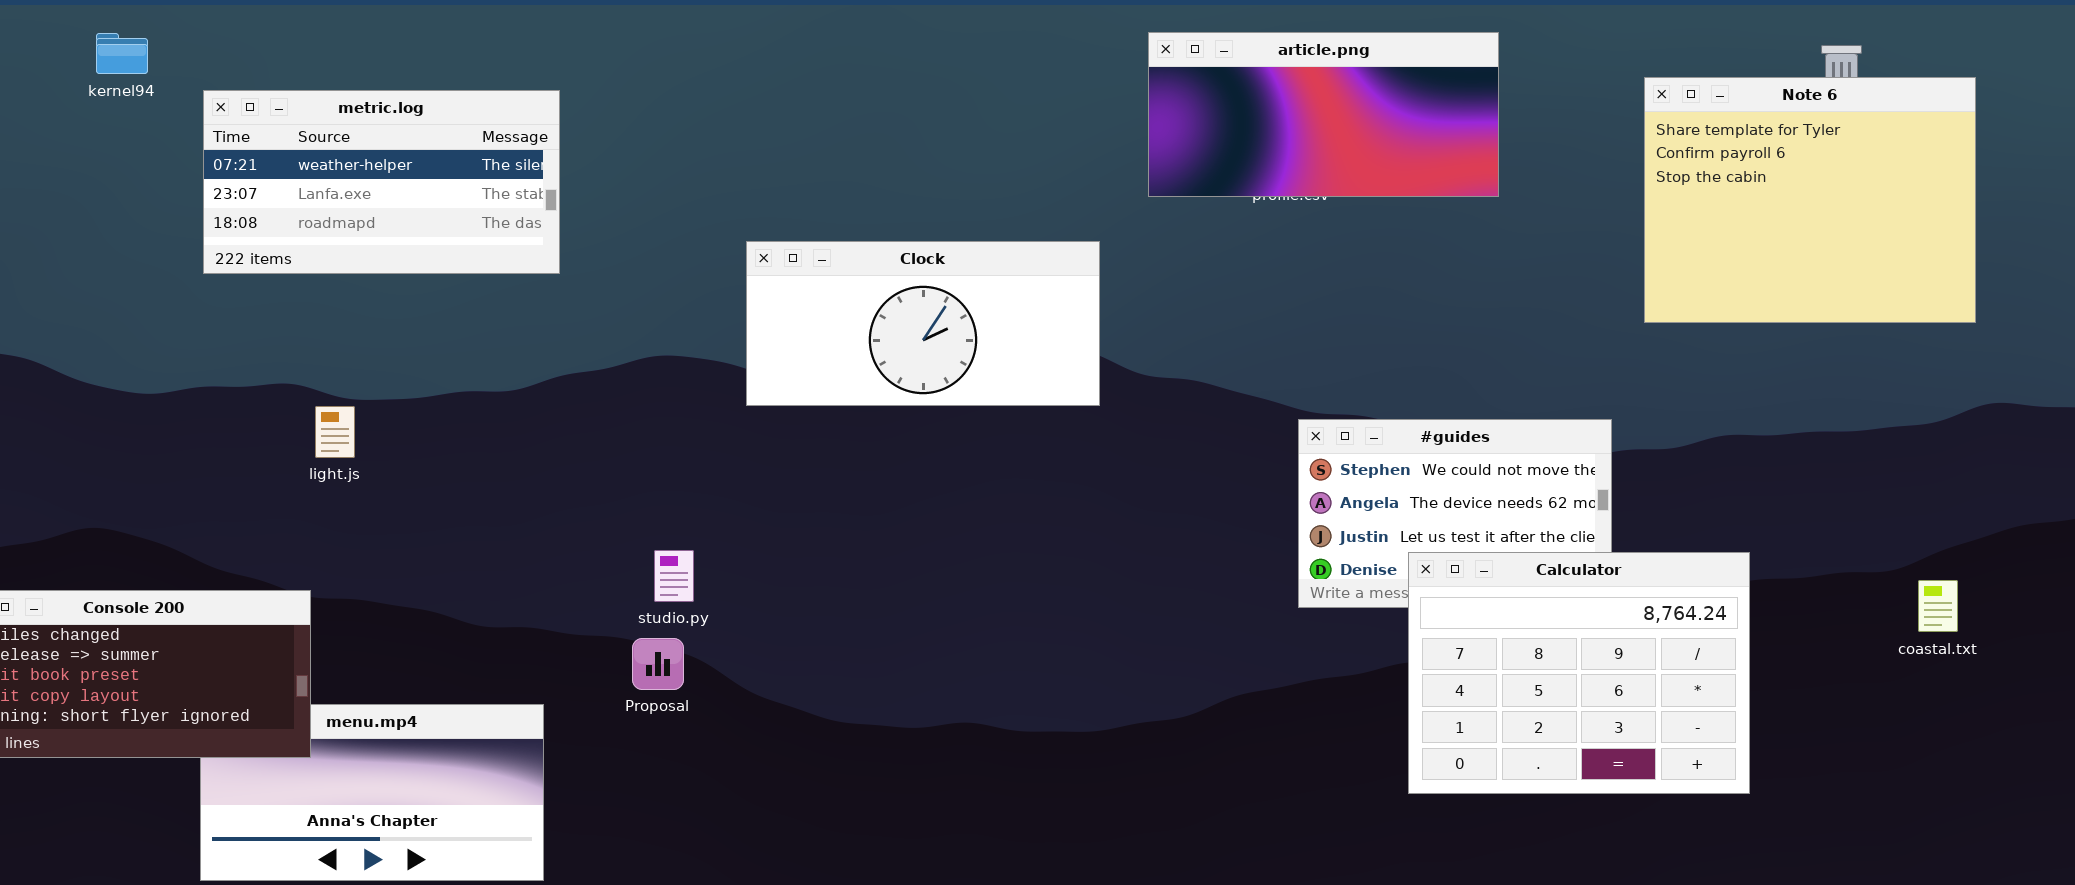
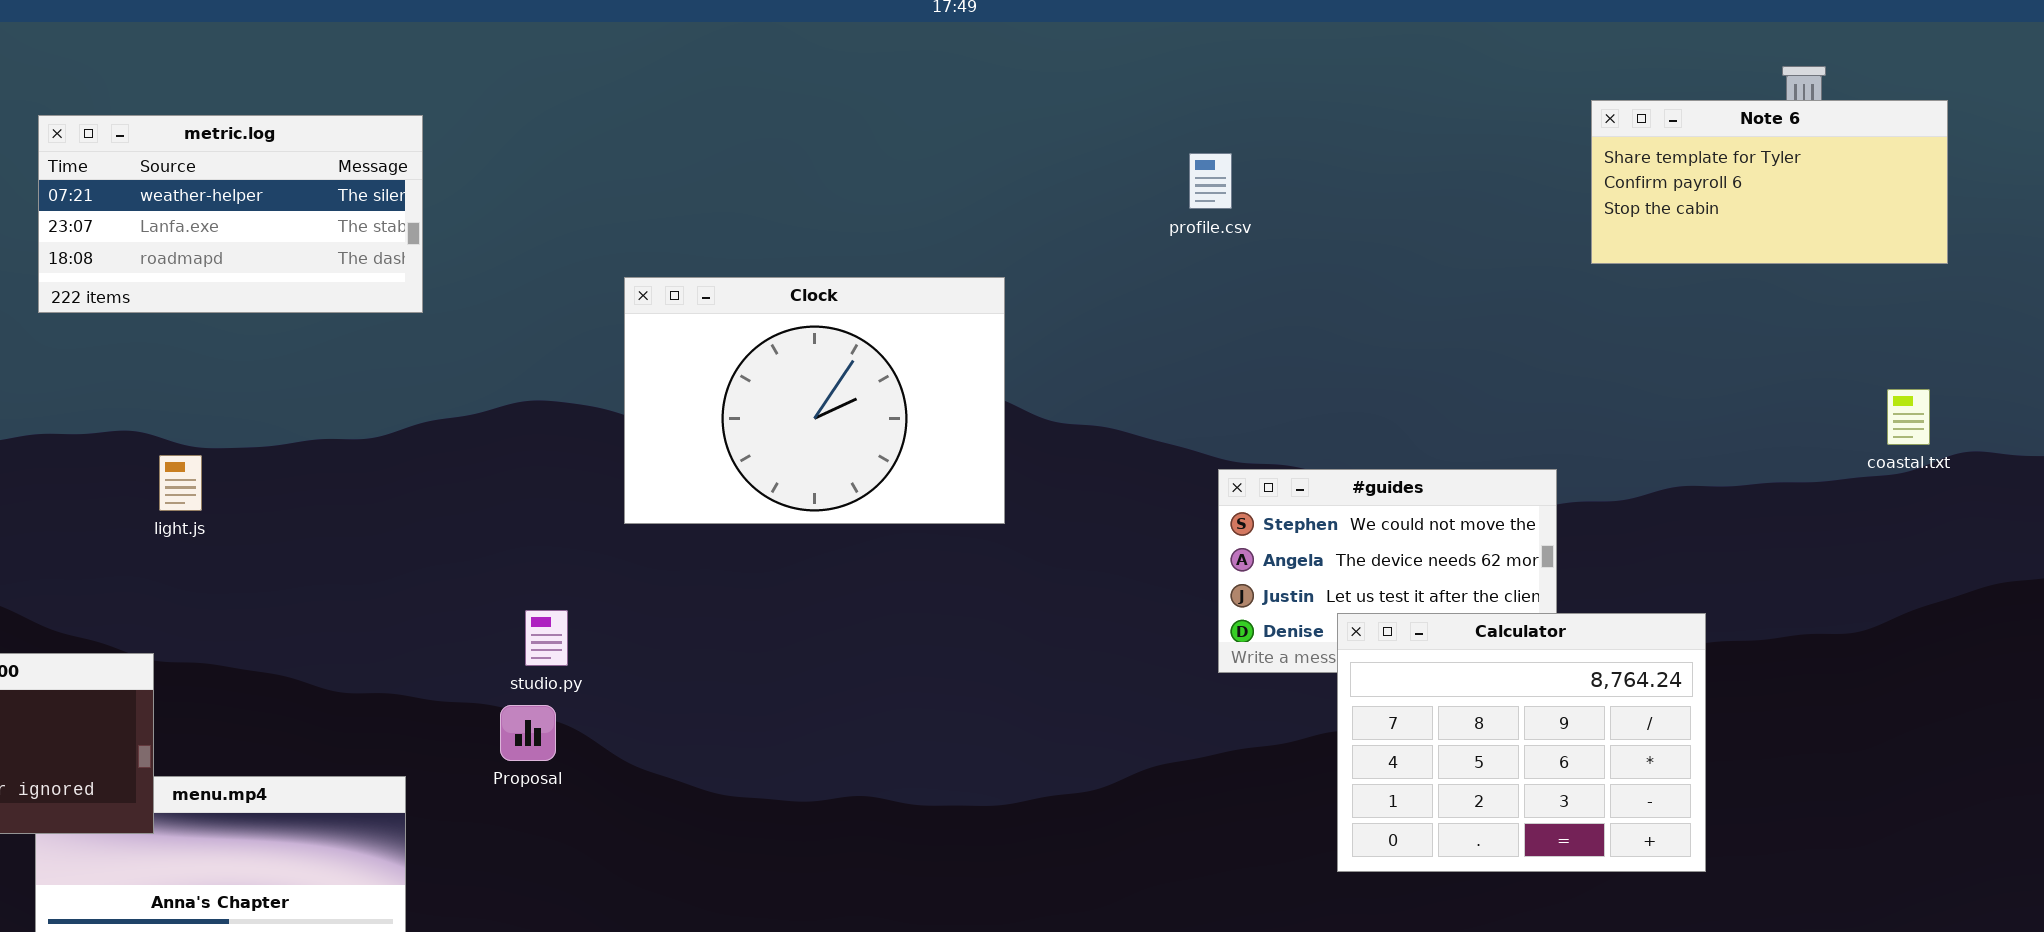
article.png: [1148,32,1499,197] -> none, closed
Note 6: [1644,77,1976,323] -> [1591,100,1948,264], resized
Clock: [746,241,1100,406] -> [624,277,1005,524], resized
coastal.txt: [1918,580,1958,632] -> [1887,389,1930,445], moved

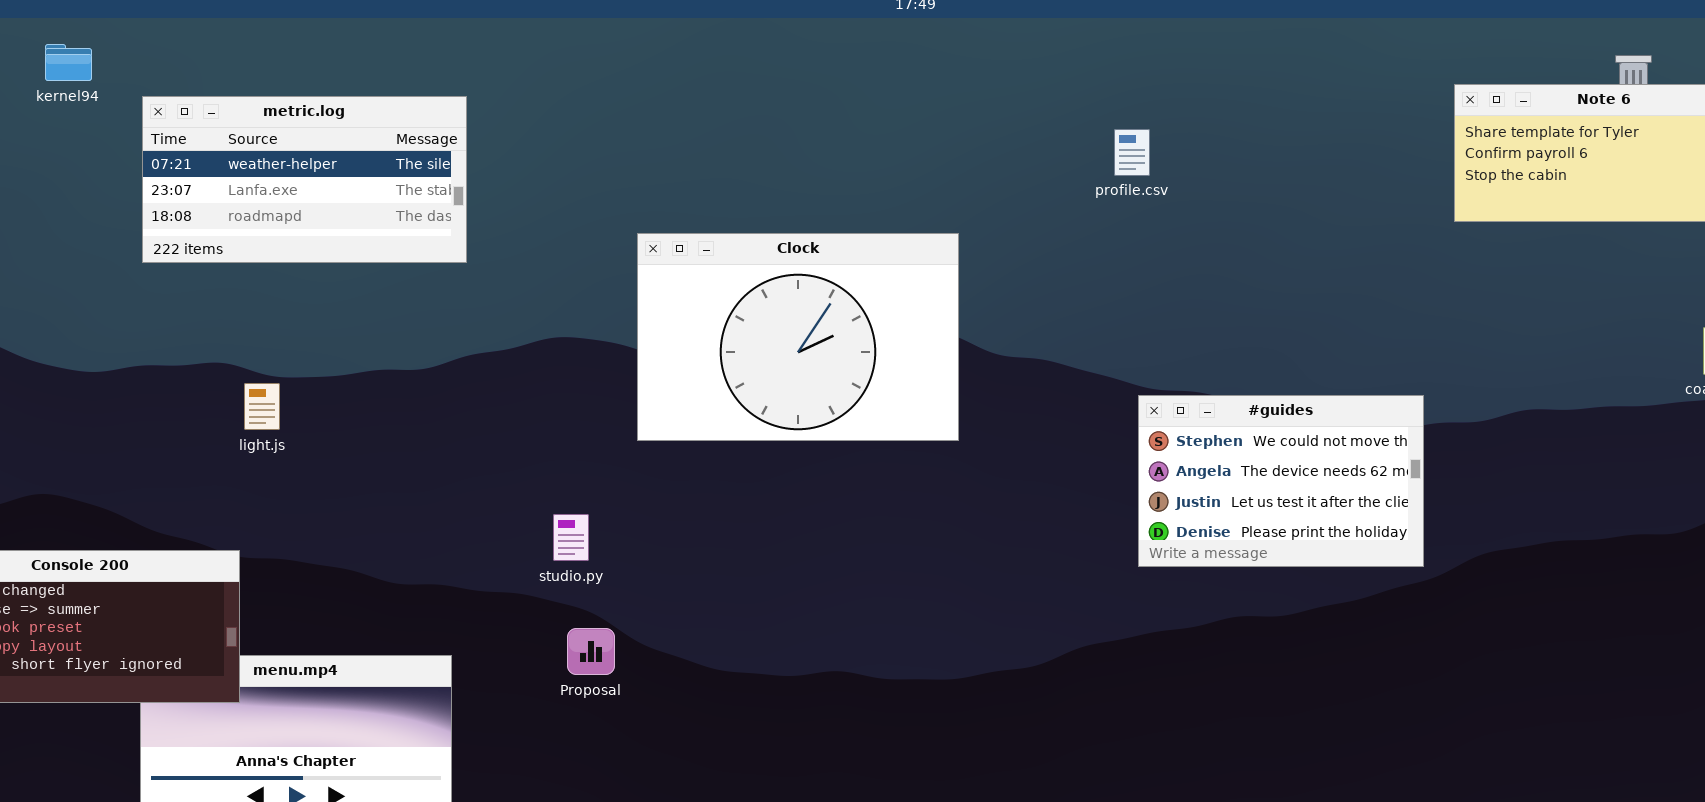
Calculator: [1337,613,1706,872] -> none, closed
Proposal: [500,705,556,761] -> [567,628,615,675], moved

